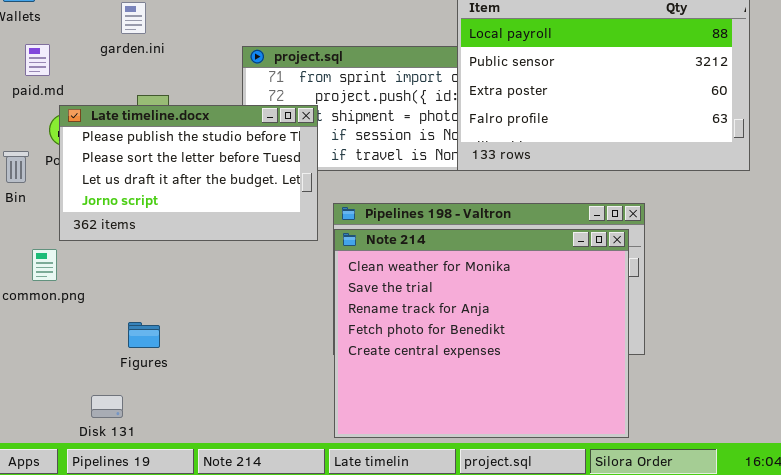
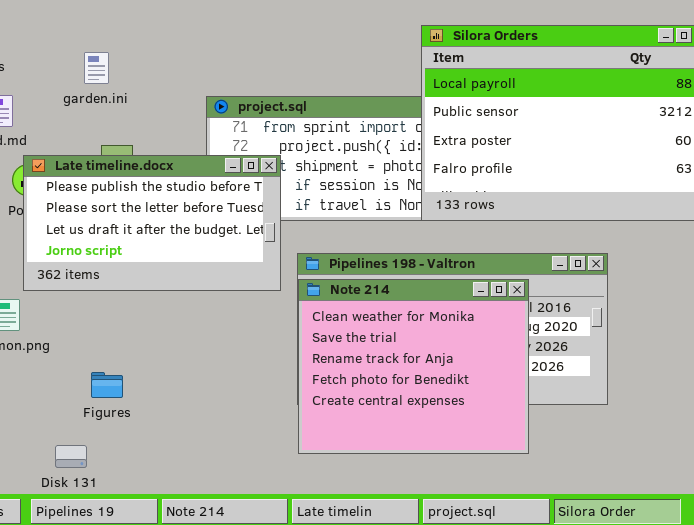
Note 214: [334,229,629,438] -> [298,279,529,454], resized

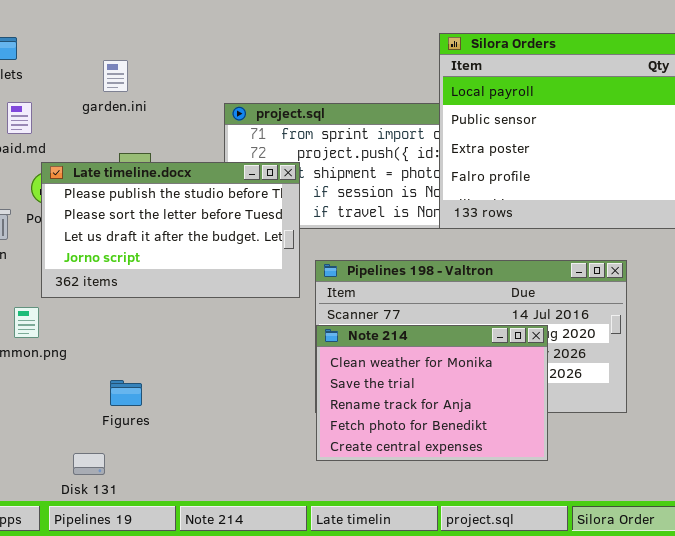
Note 214: [298,279,529,454] -> [316,325,548,461], resized

